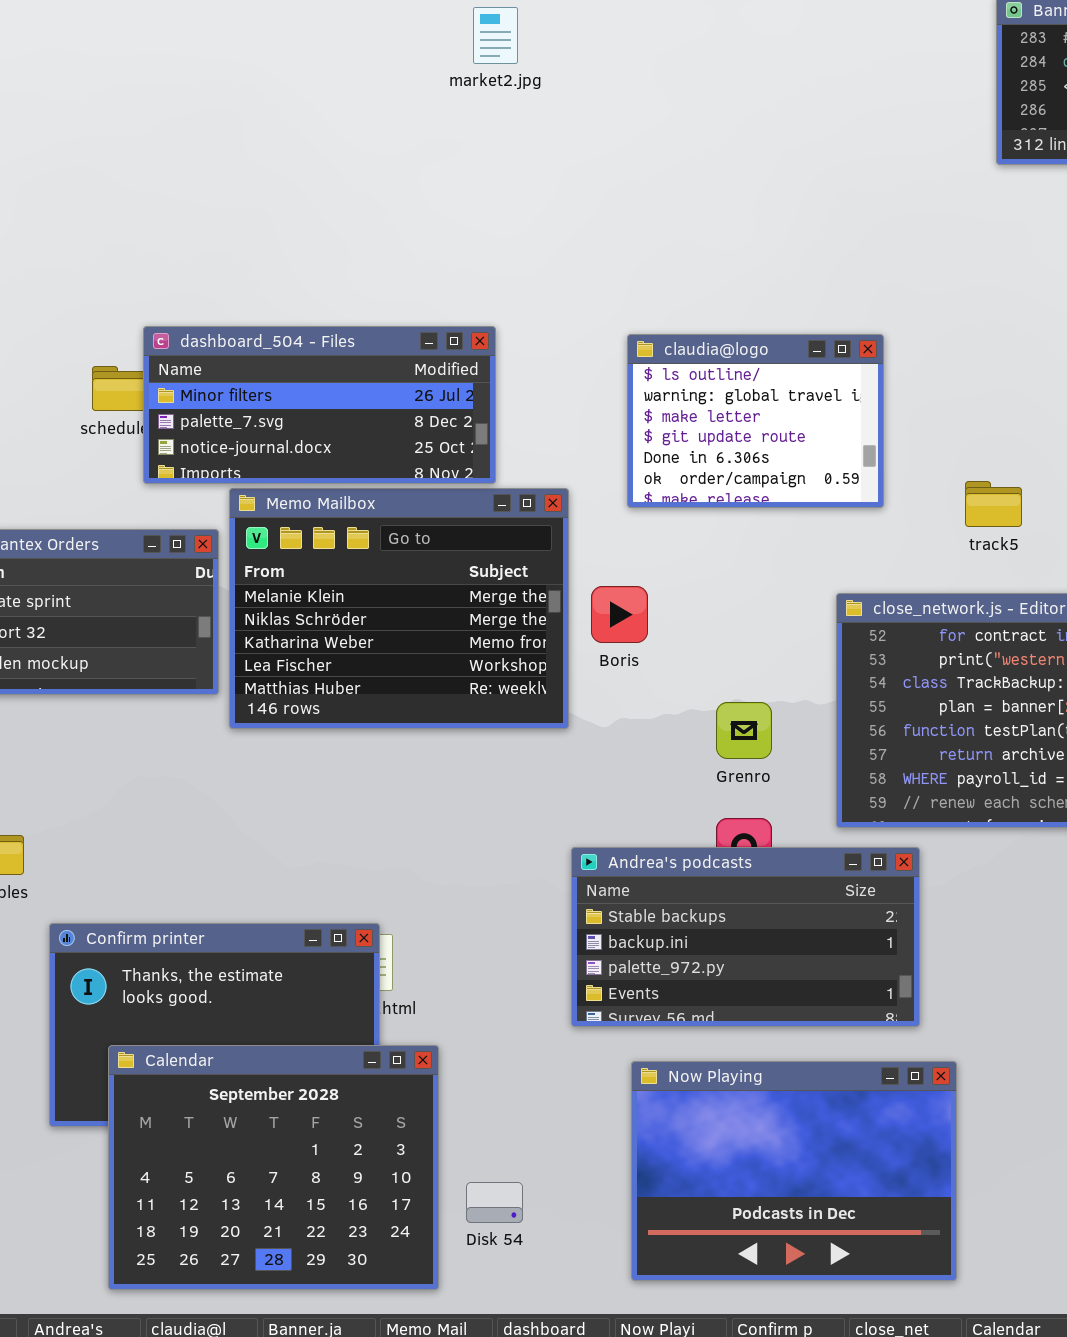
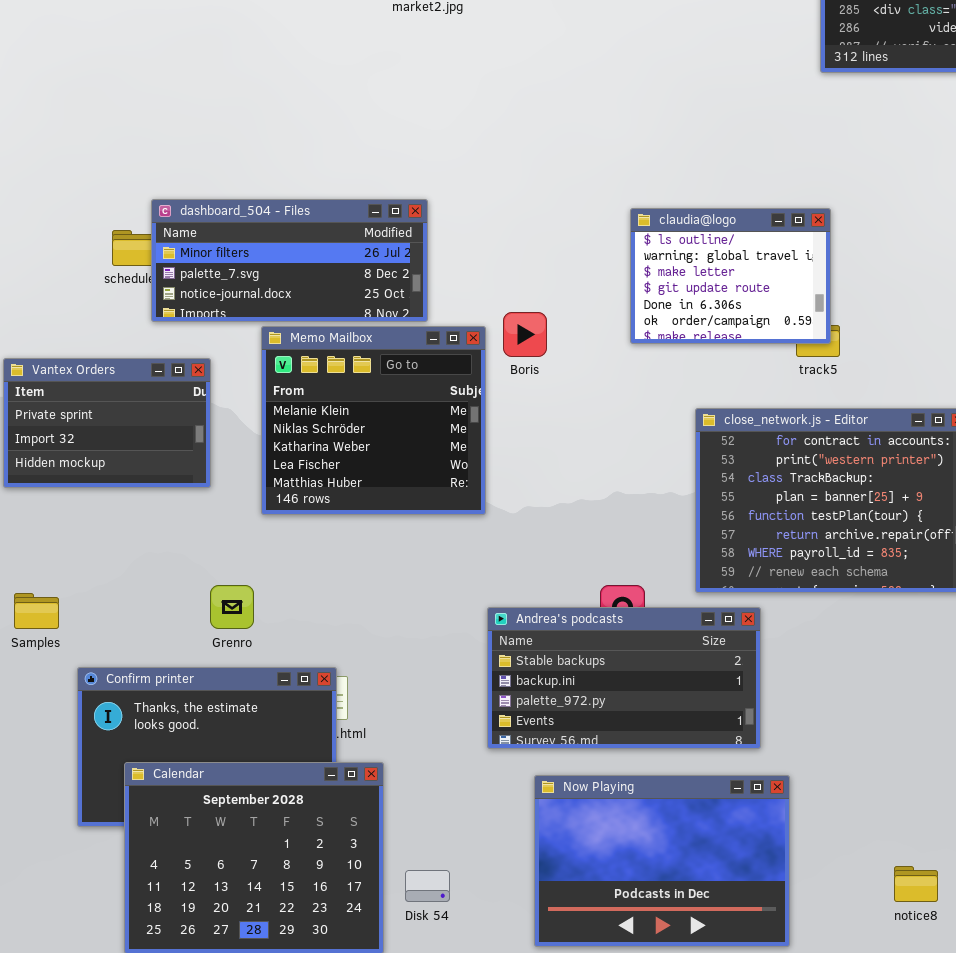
claudia@logo: [627,334,884,508] -> [630,208,831,344], moved
Memo Mailbox: [229,488,569,729] -> [261,326,486,515], resized
Boris: [591,586,648,643] -> [503,312,547,357], moved
Grenro: [716,702,772,759] -> [210,585,254,629], moved

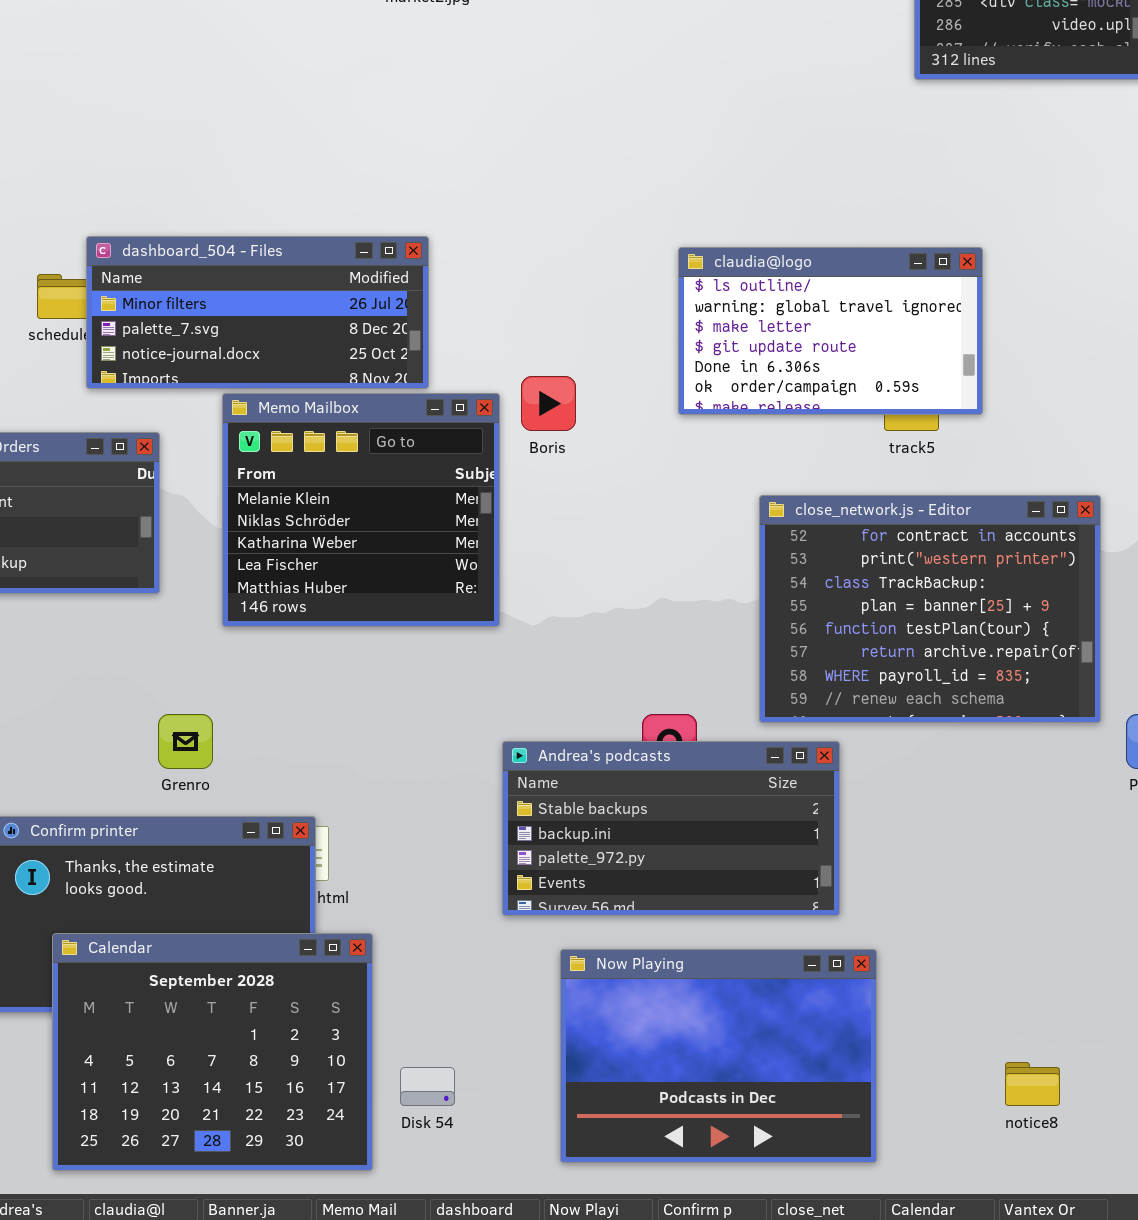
claudia@logo: [630,208,831,344] -> [678,247,983,415], resized

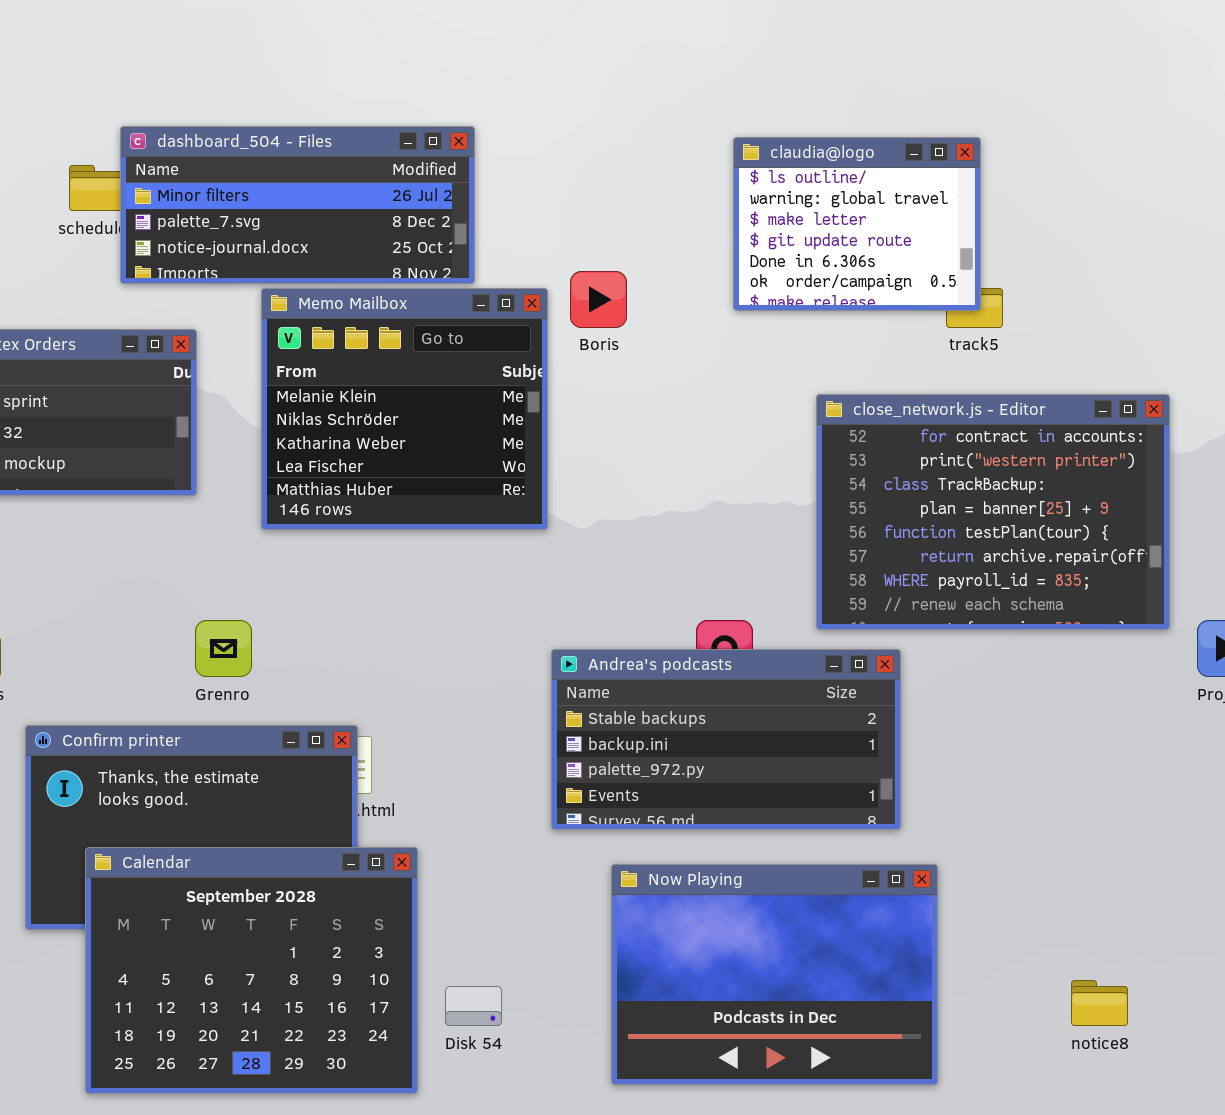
claudia@logo: [678,247,983,415] -> [733,137,981,311], resized

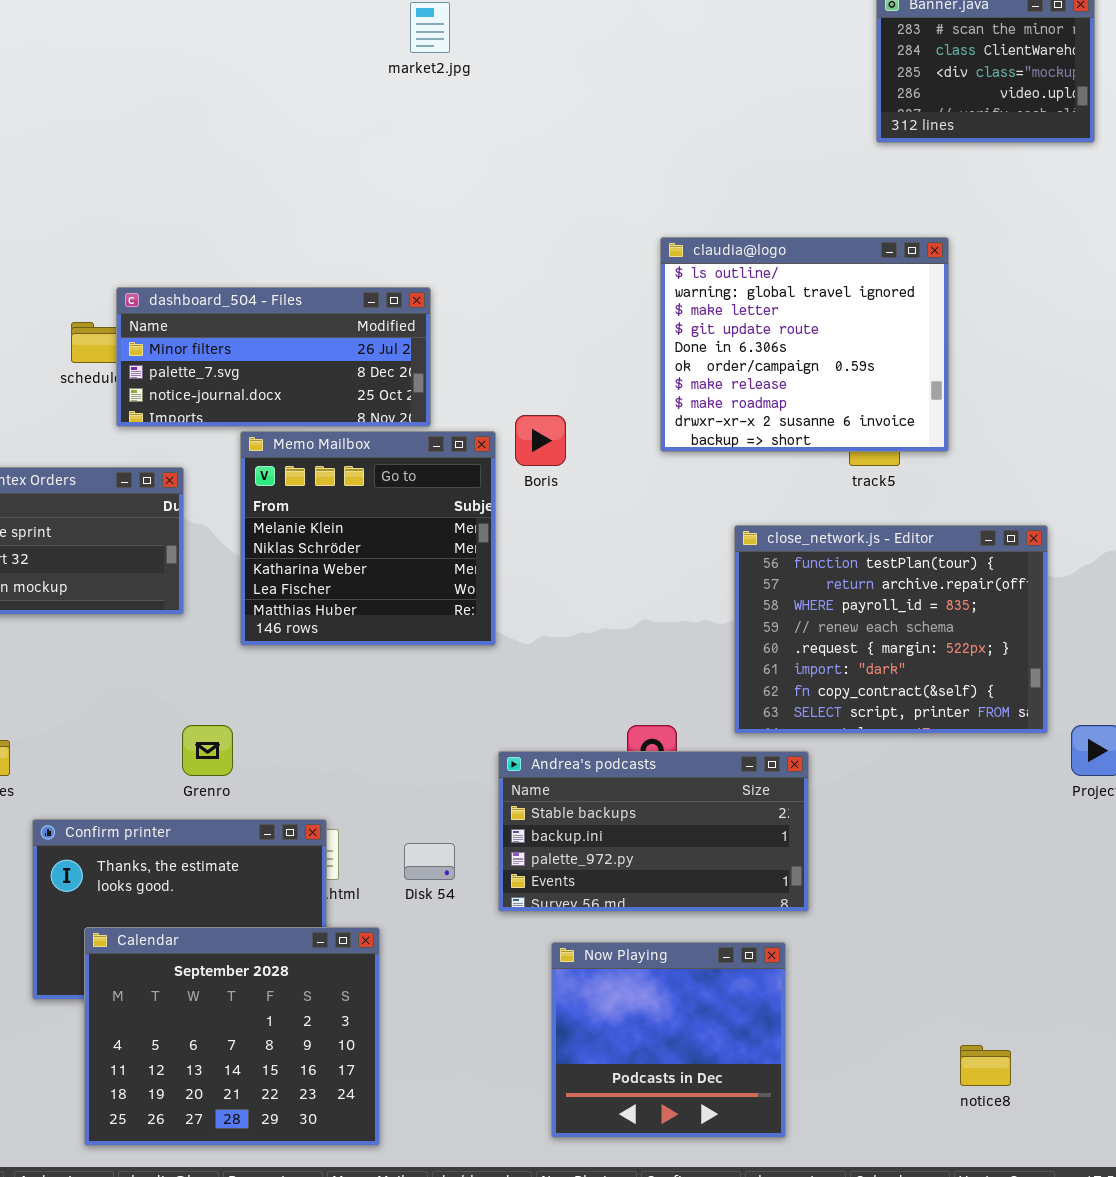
claudia@logo: [733,137,981,311] -> [660,237,949,452], resized
close_network.js - Editor: [816,394,1170,630] -> [734,525,1048,734], scrolled down 4 rows
Now Playing: [611,864,938,1085] -> [551,942,786,1138], resized
Disk 54: [445,986,502,1026] -> [404,843,455,880], moved

